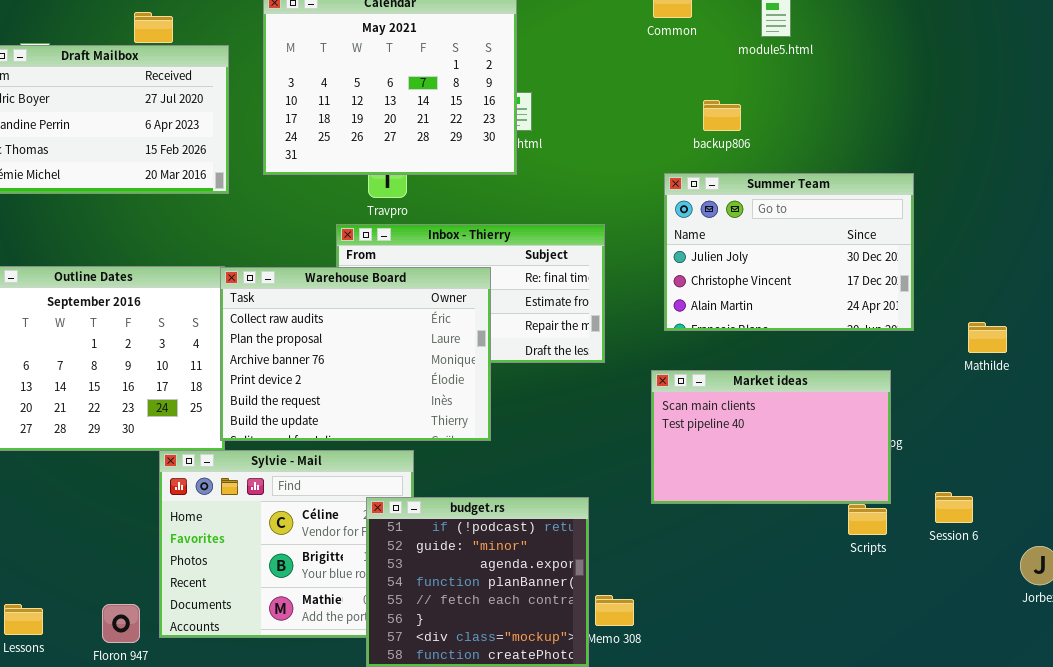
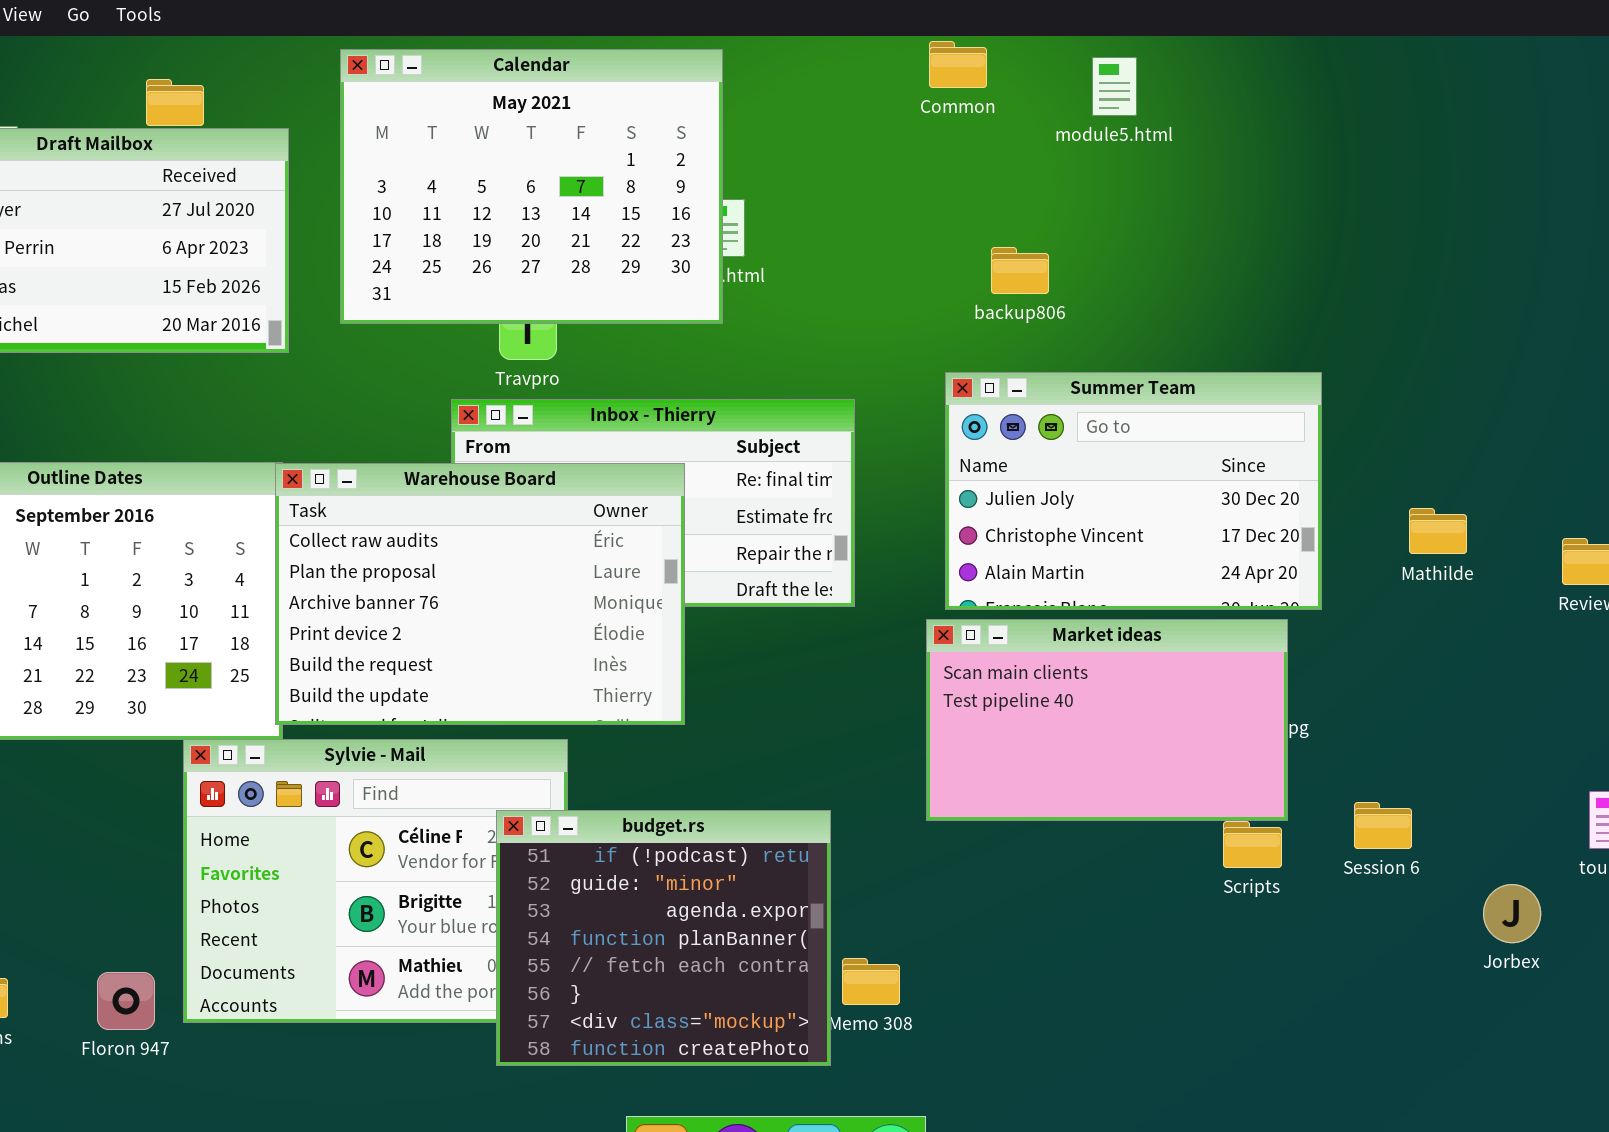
backup806: [703,100,741,131] -> [991,247,1049,294], moved
Summer Team: [664,173,914,331] -> [945,372,1322,610], moved
Mathilde: [968,322,1007,353] -> [1409,508,1467,554], moved

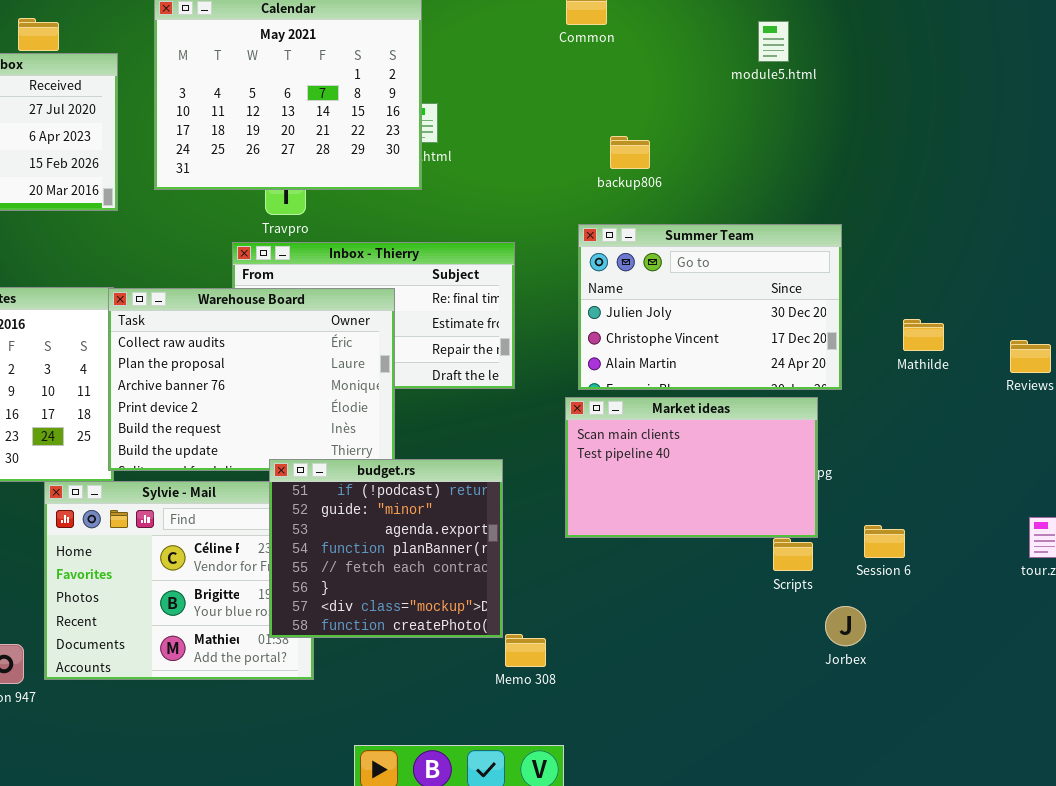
module5.html: [1092,57,1137,116] -> [758,21,789,62], moved
budget.rs: [496,810,831,1066] -> [269,459,503,638], moved
Jorbex: [1483,884,1541,943] -> [825,606,866,646], moved

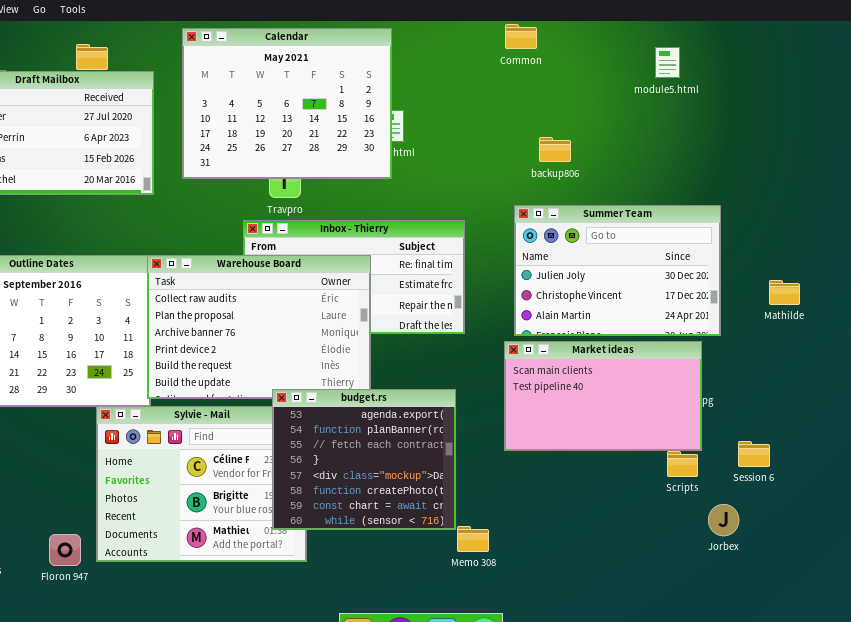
budget.rs: [269,459,503,638] -> [272,389,456,530], scrolled down 2 rows

